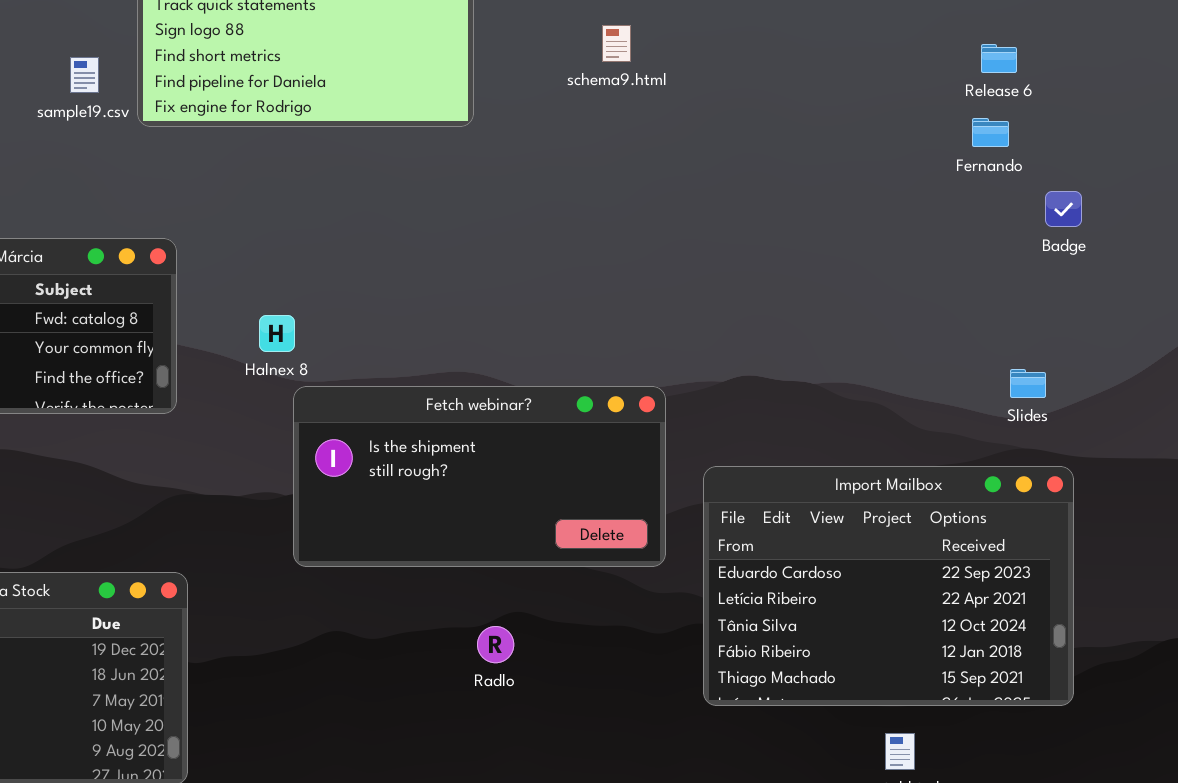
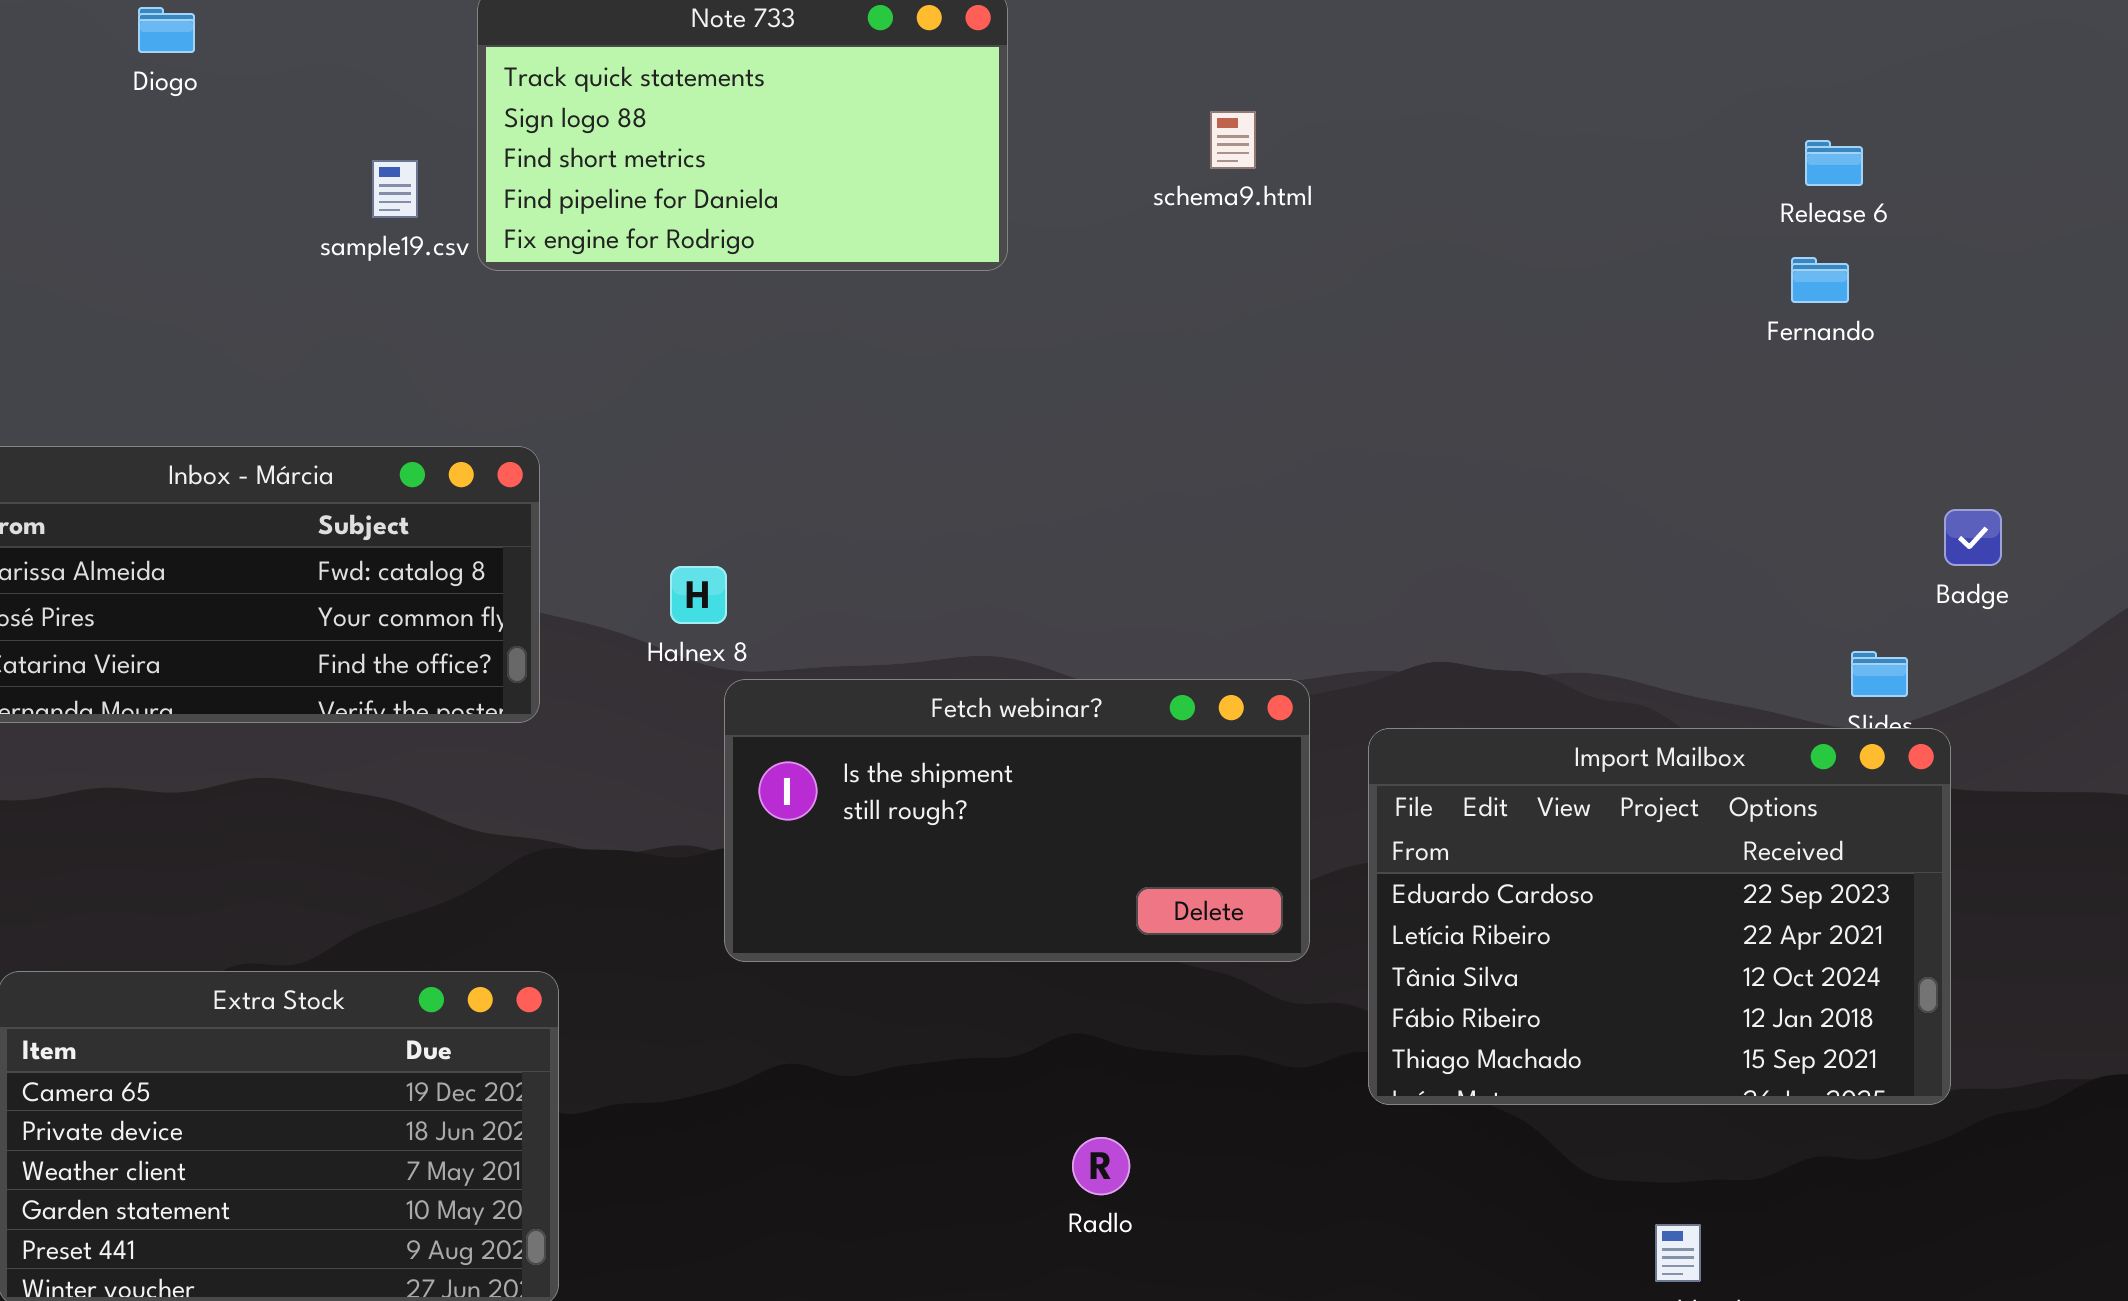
Badge: [1045,191,1082,227] -> [1944,509,2002,566], moved
Import Mailbox: [703,466,1074,706] -> [1368,728,1951,1105], moved
Radlo: [477,626,514,663] -> [1072,1137,1130,1195], moved

